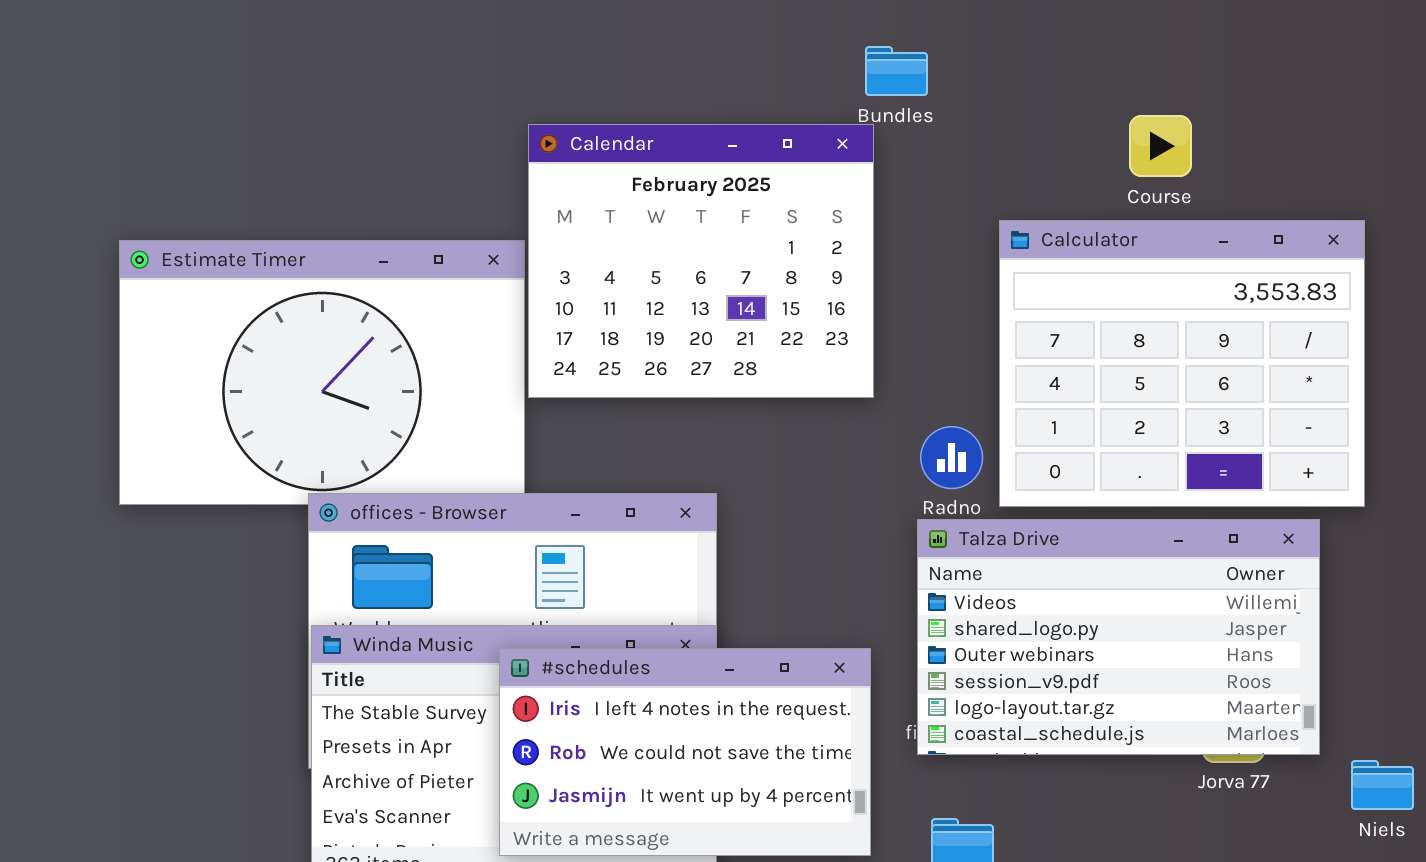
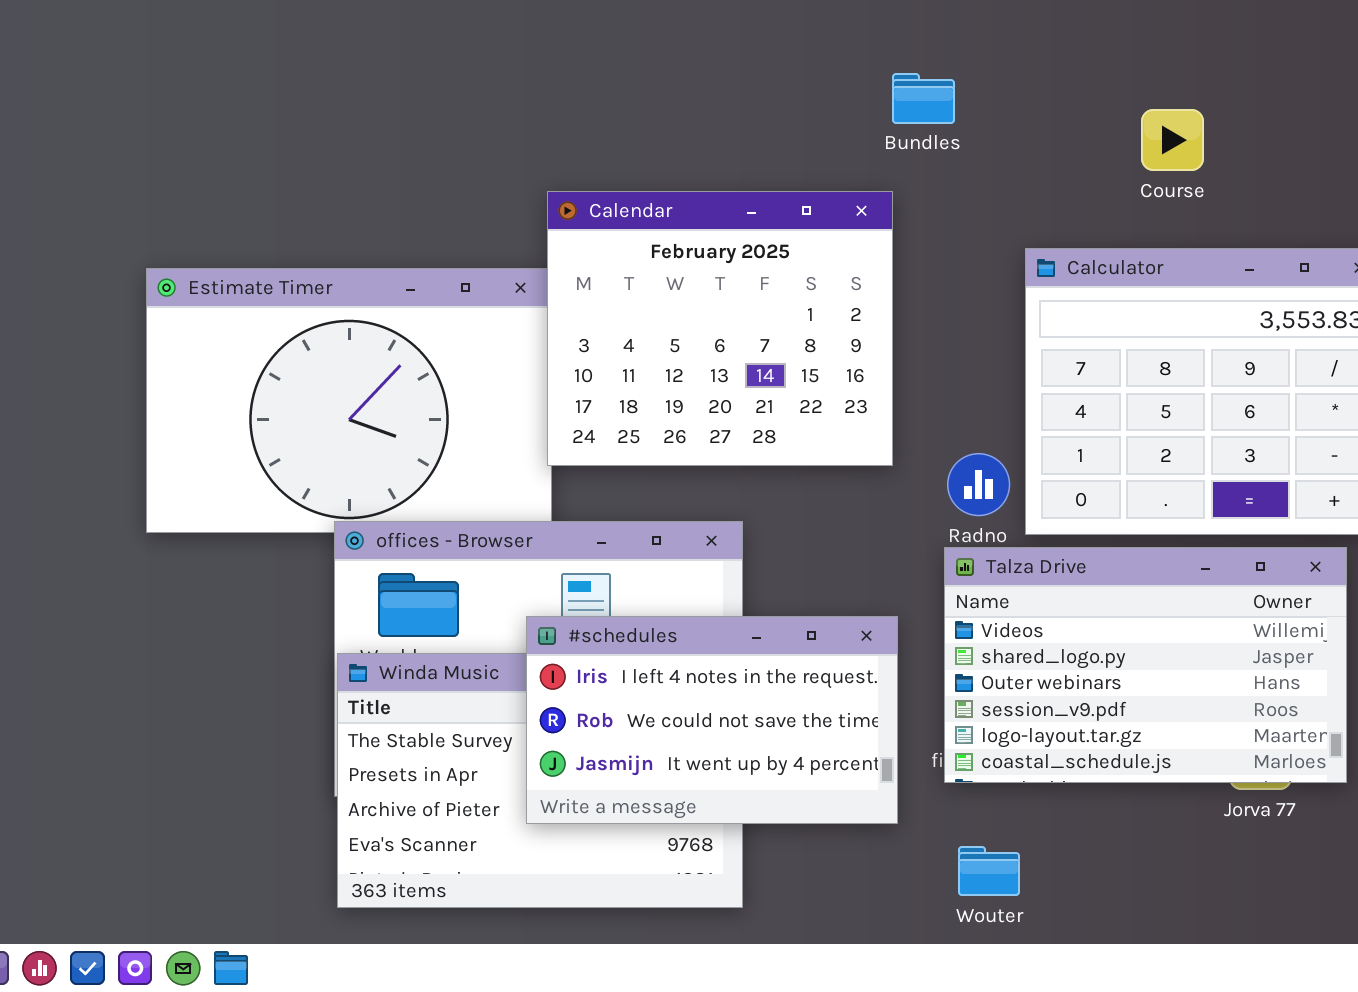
Course: [1129,115,1192,177] -> [1141,109,1204,171], moved
Calendar: [528,124,874,398] -> [547,191,893,466], moved
#schedules: [499,648,871,856] -> [526,616,898,824], moved

